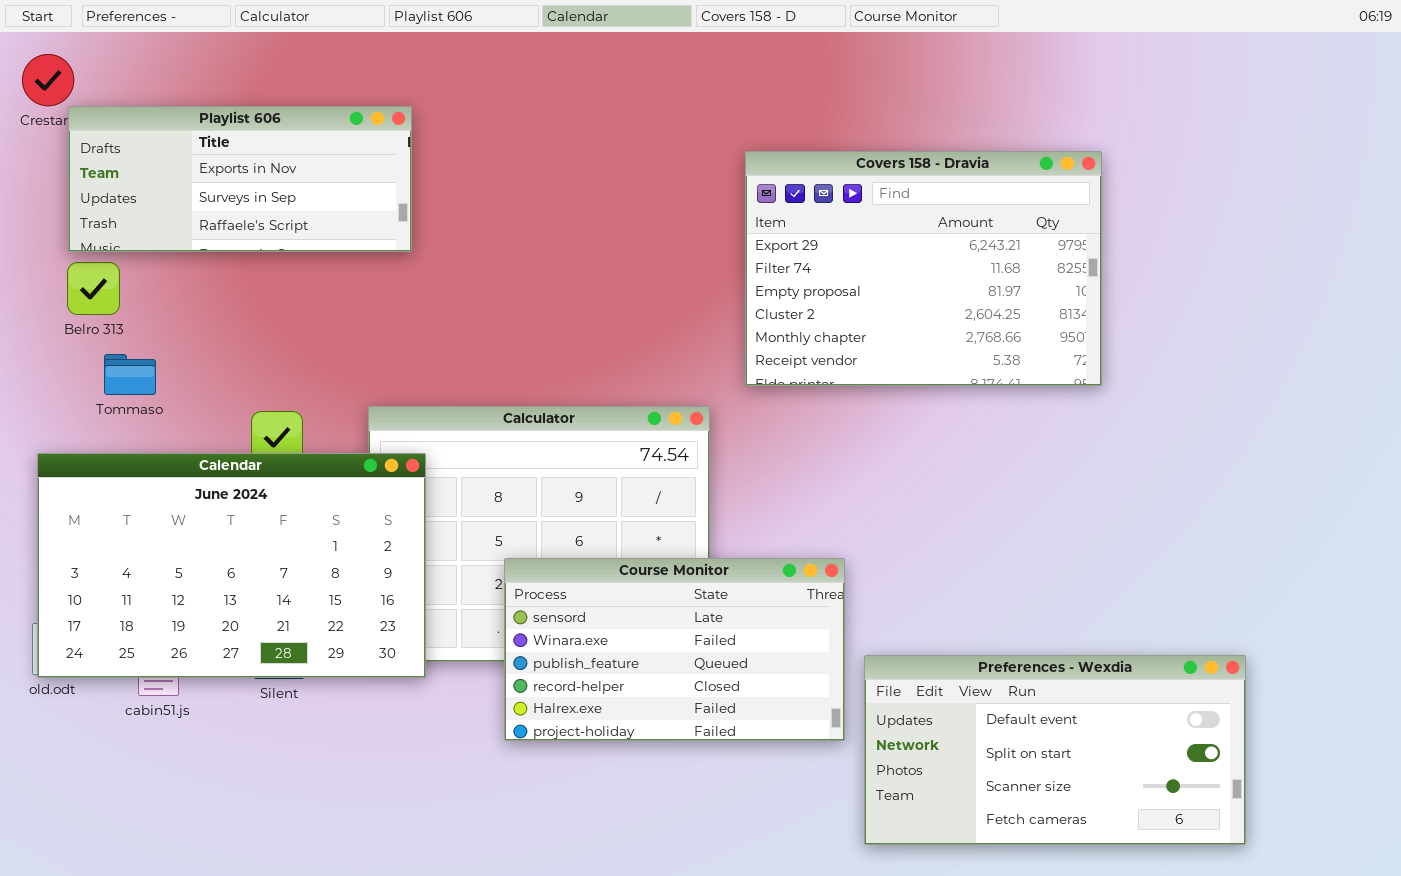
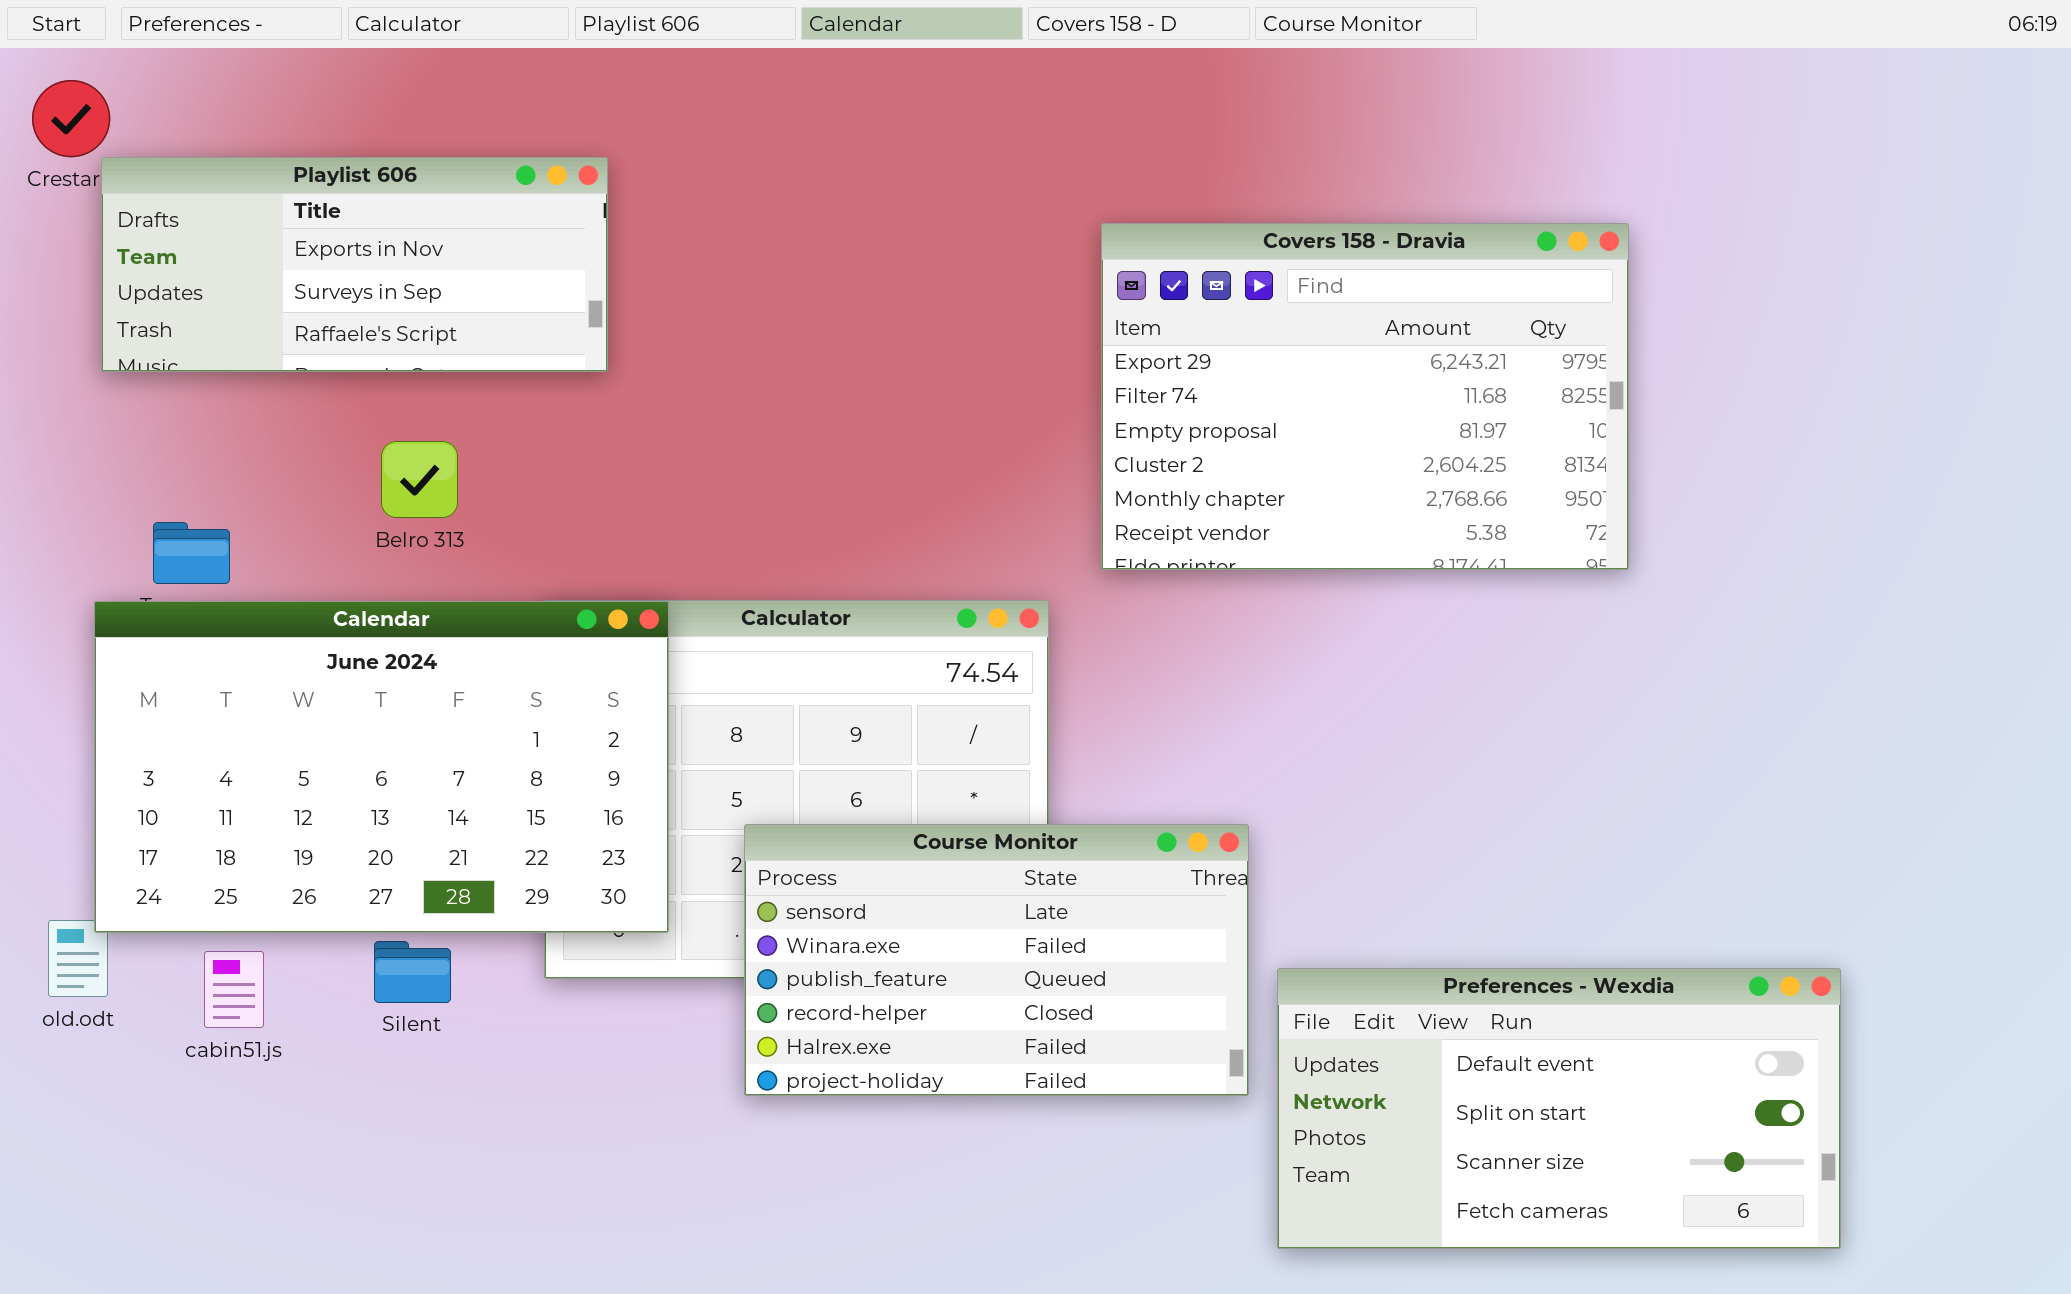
Belro 313: [67,262,120,315] -> [381,441,458,518], moved
Calendar: [37,453,426,678] -> [94,601,669,933], moved

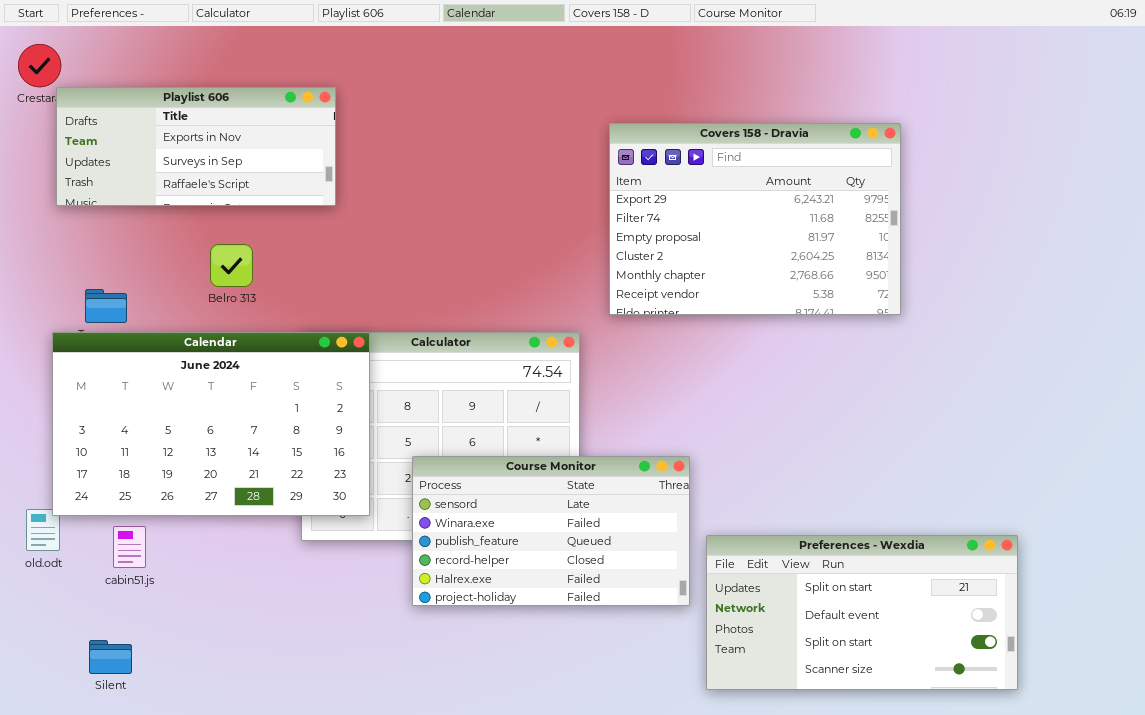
Silent: [374,941,451,1003] -> [89,640,132,674], moved
Preferences - Wexdia: [1277,968,1841,1249] -> [706,535,1018,690], scrolled up 1 row

